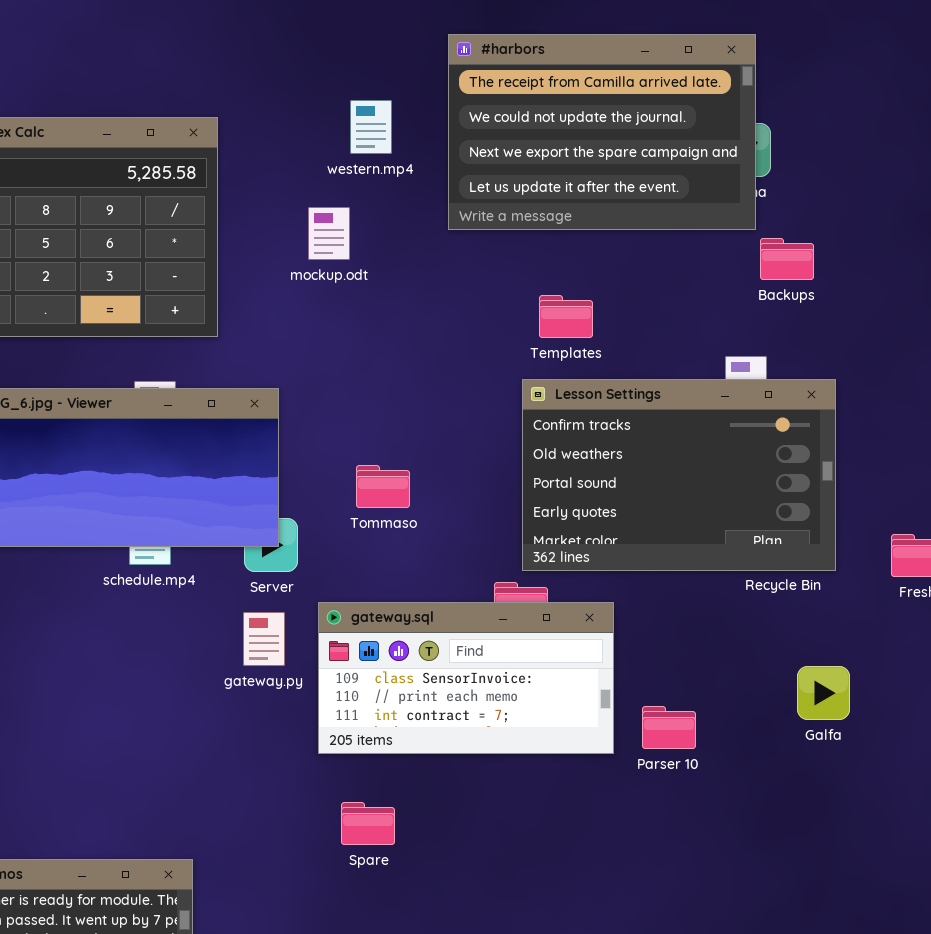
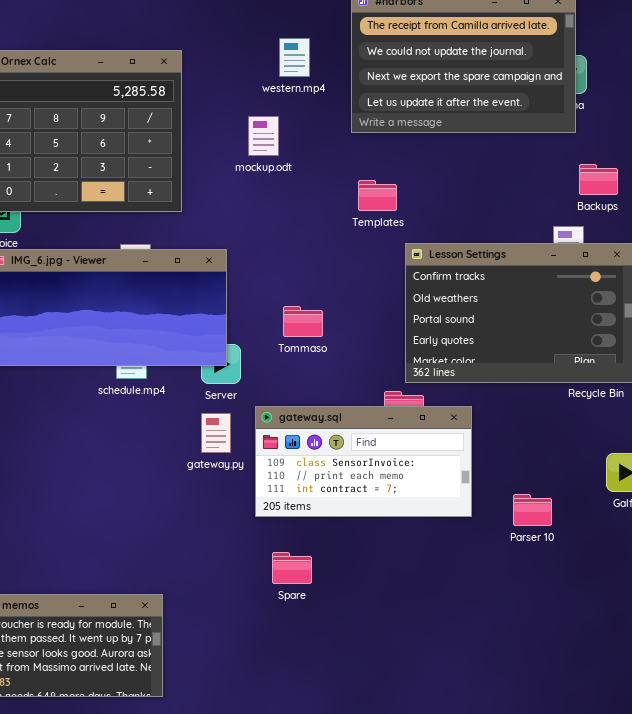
Backups: [760,238,814,280] -> [579,164,618,195], moved
Templates: [539,295,593,338] -> [358,180,397,211], moved
Parser 10: [642,706,696,749] -> [513,494,552,526], moved

